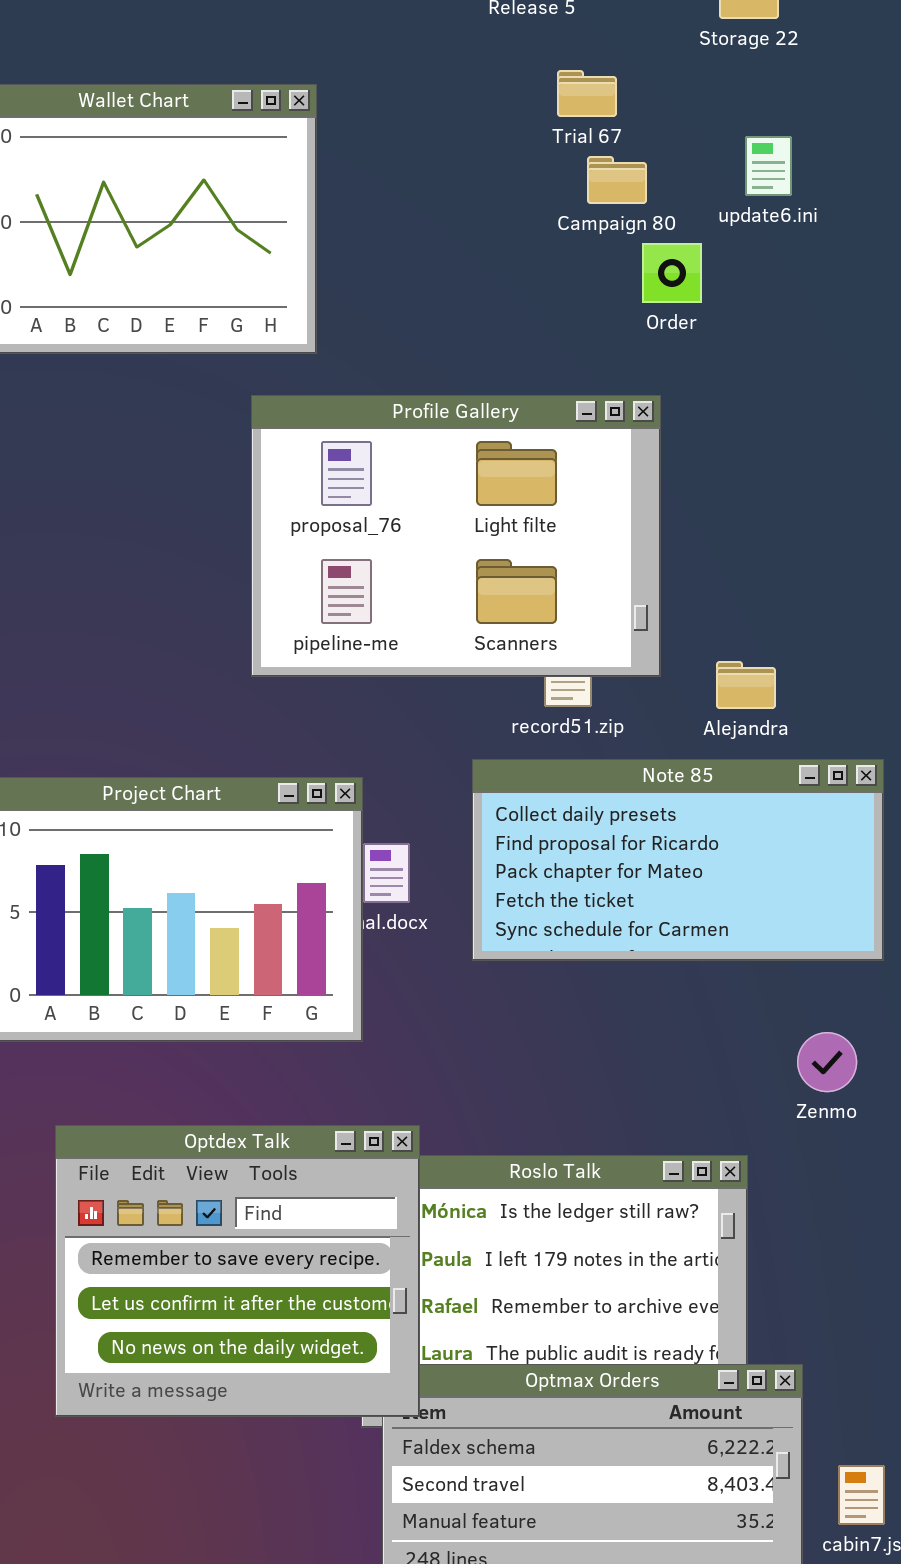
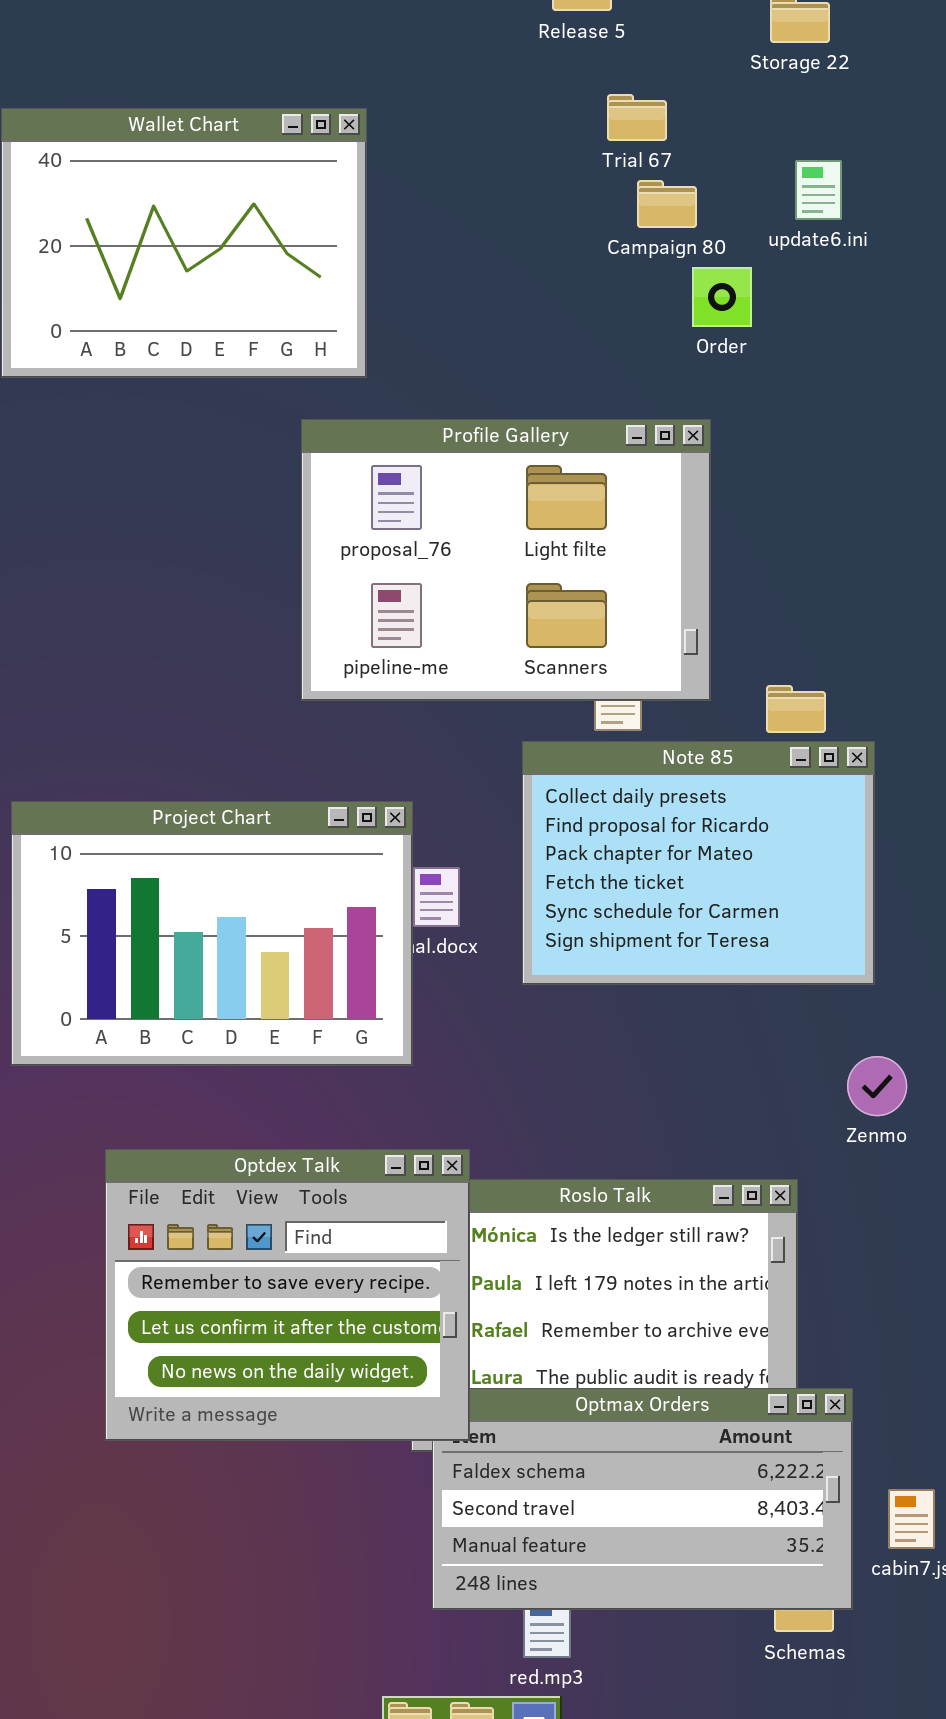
Note 85: [472,759,884,961] -> [522,741,875,985], resized

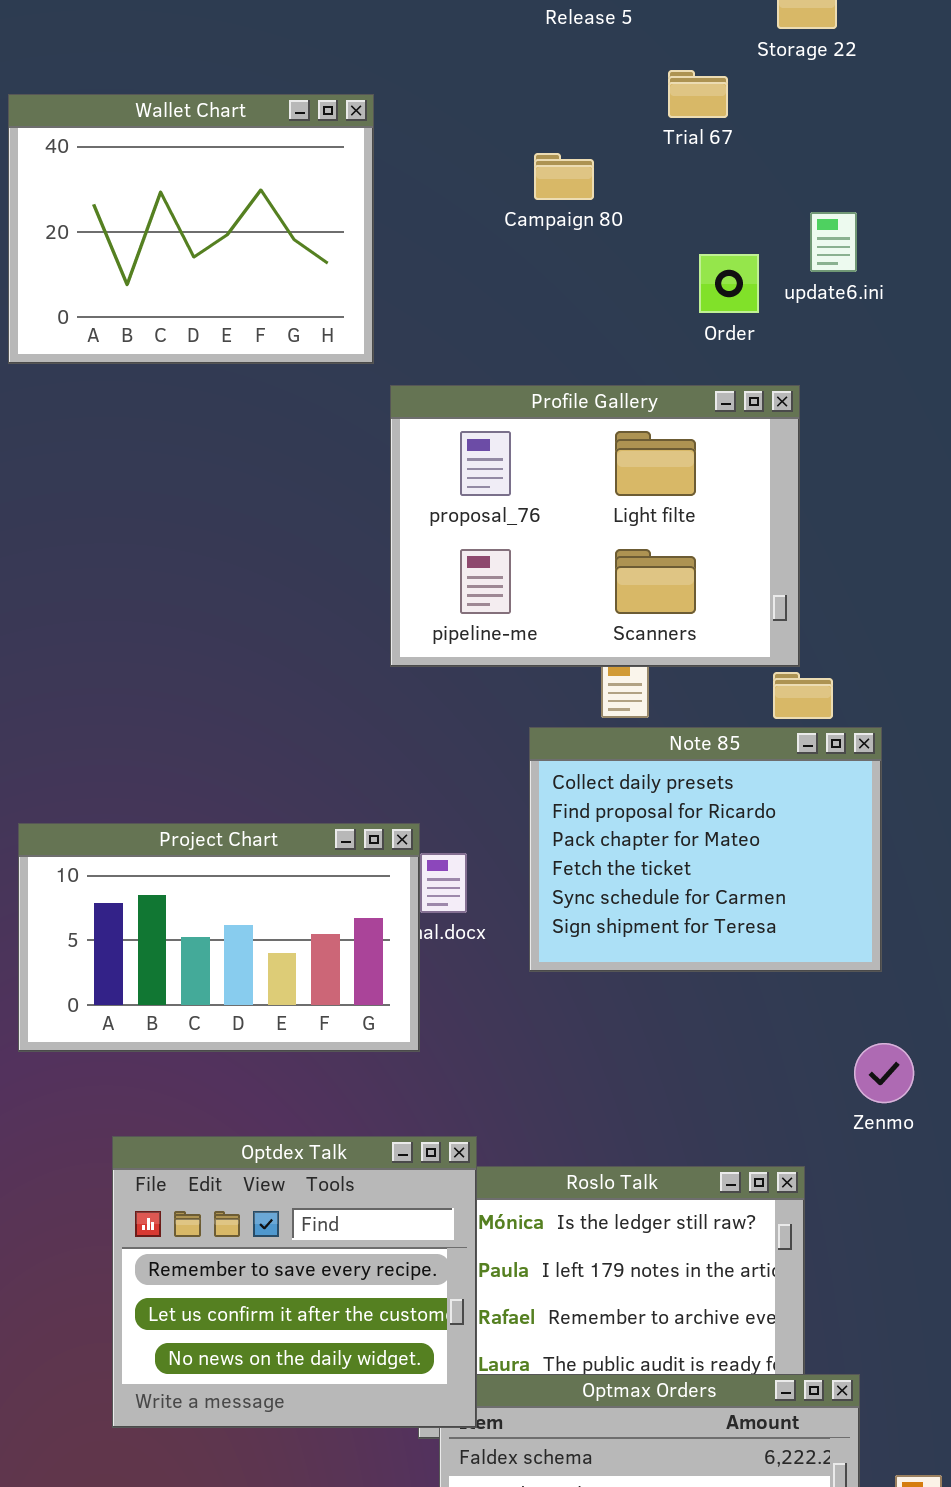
Trial 67: [607,94,667,141] -> [668,70,728,118], moved
update6.ini: [795,160,842,220] -> [810,212,857,272], moved
Campaign 80: [637,180,697,228] -> [534,153,594,200], moved
Profile Gallery: [301,419,711,701] -> [390,385,800,667], moved
Project Chart: [11,801,413,1066] -> [18,823,420,1052], resized

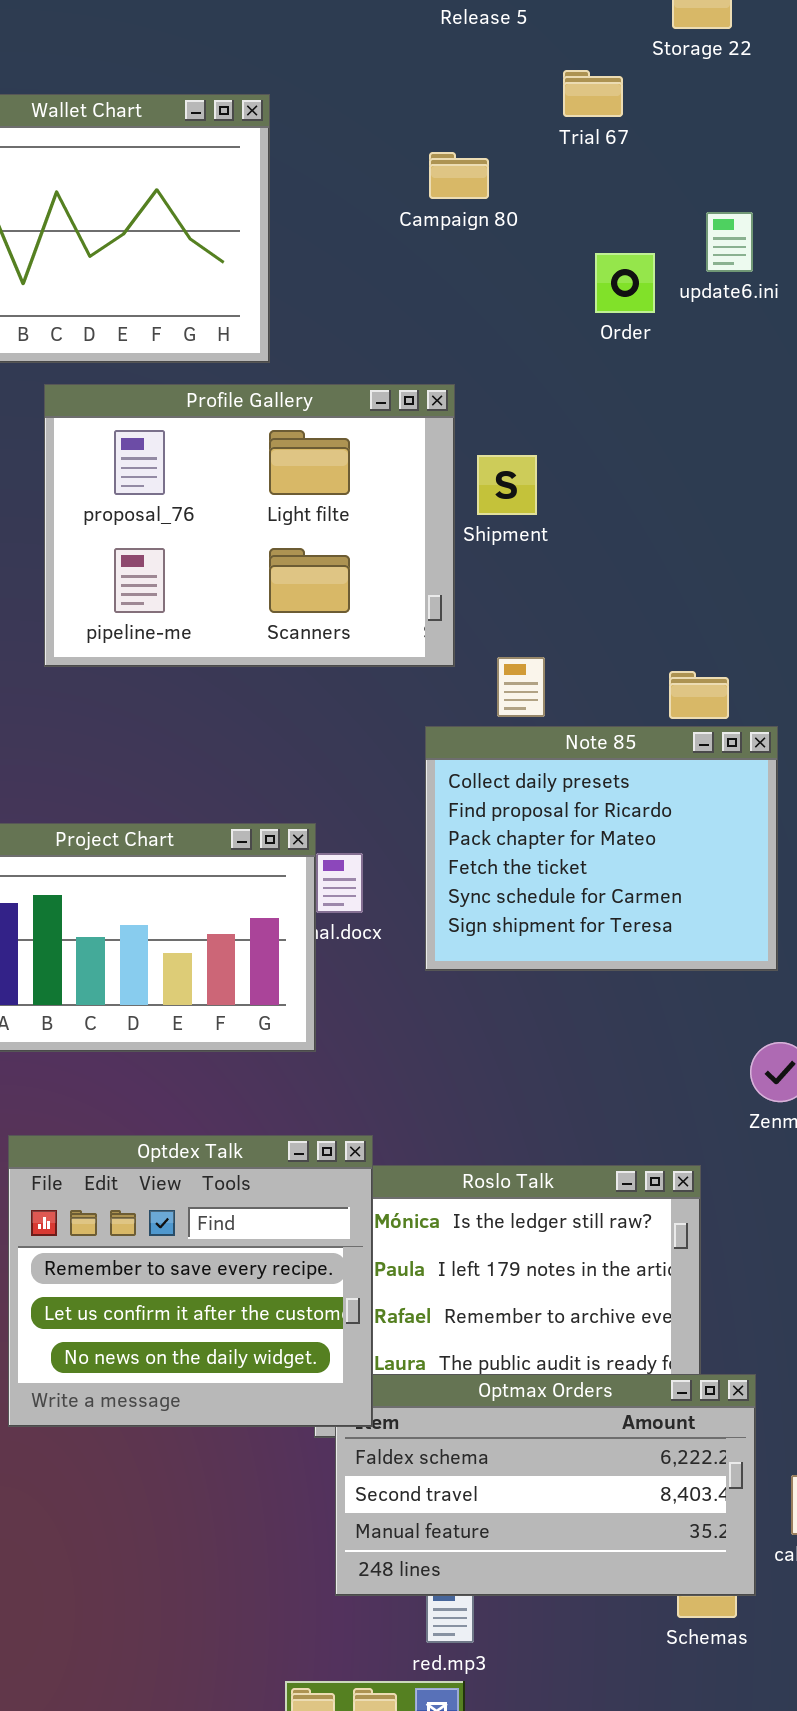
Profile Gallery: [390,385,800,667] -> [44,384,455,667], moved

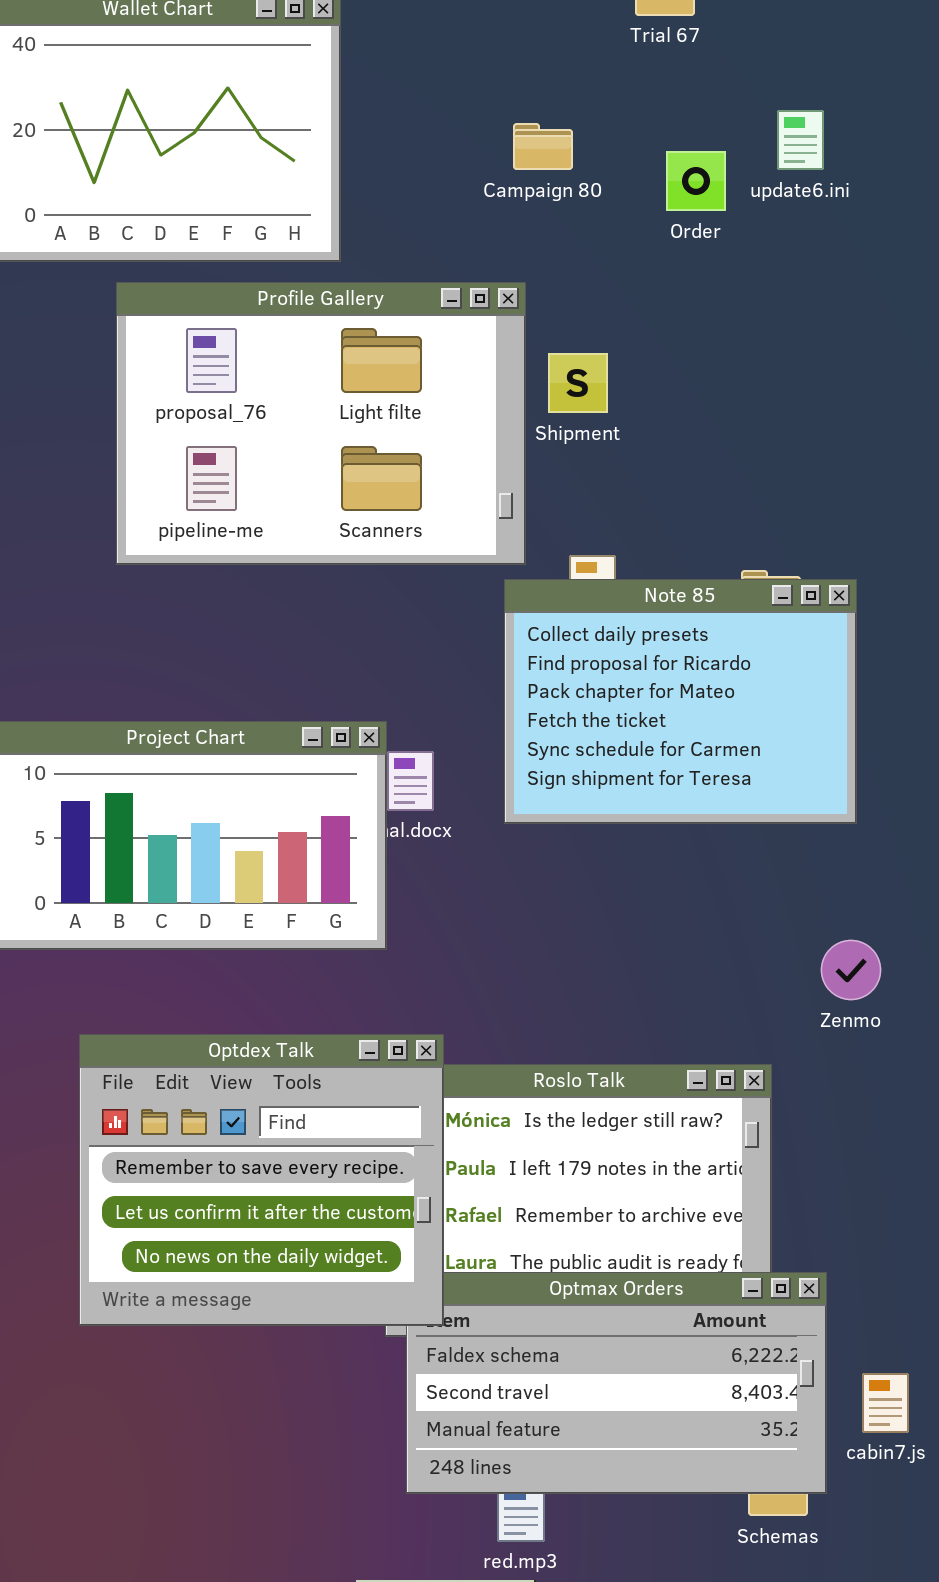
Campaign 80: [429,152,489,199] -> [513,123,573,170], moved
Note 85: [425,726,778,971] -> [504,579,857,824], moved

